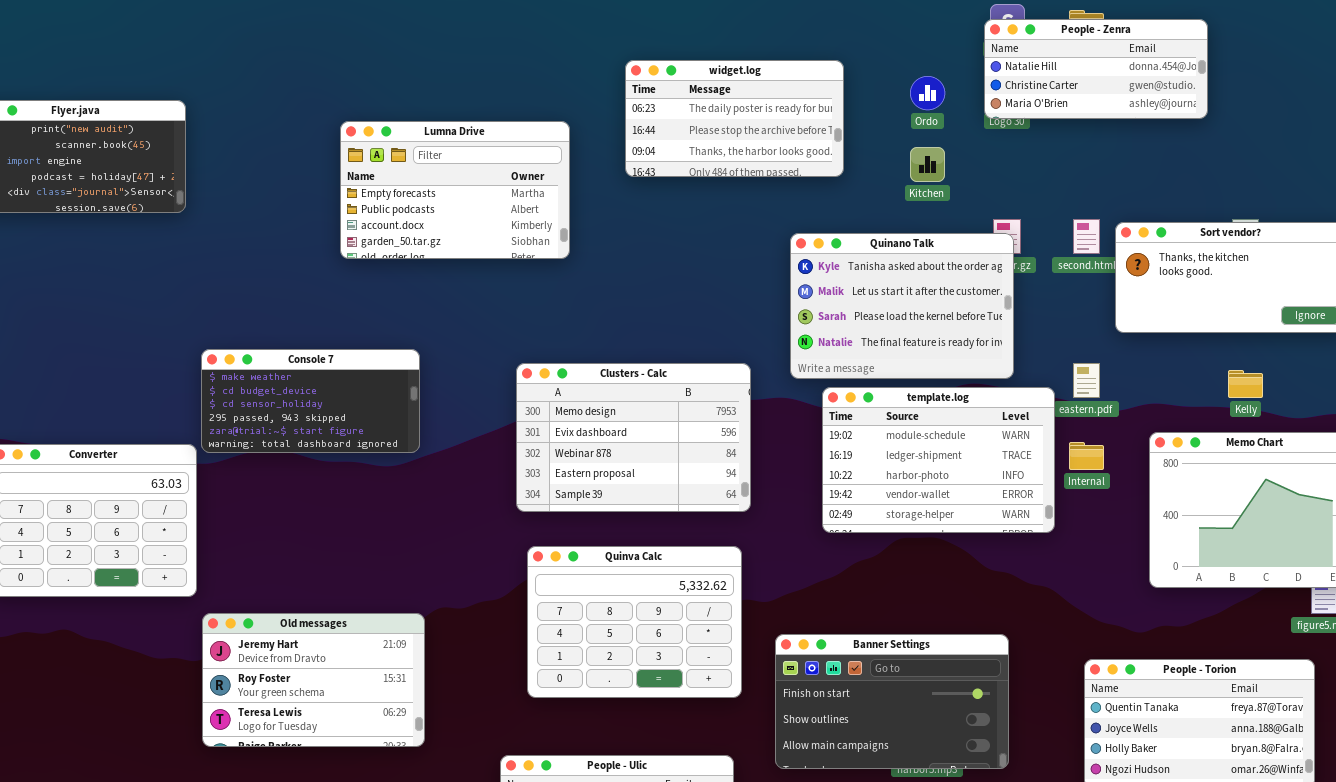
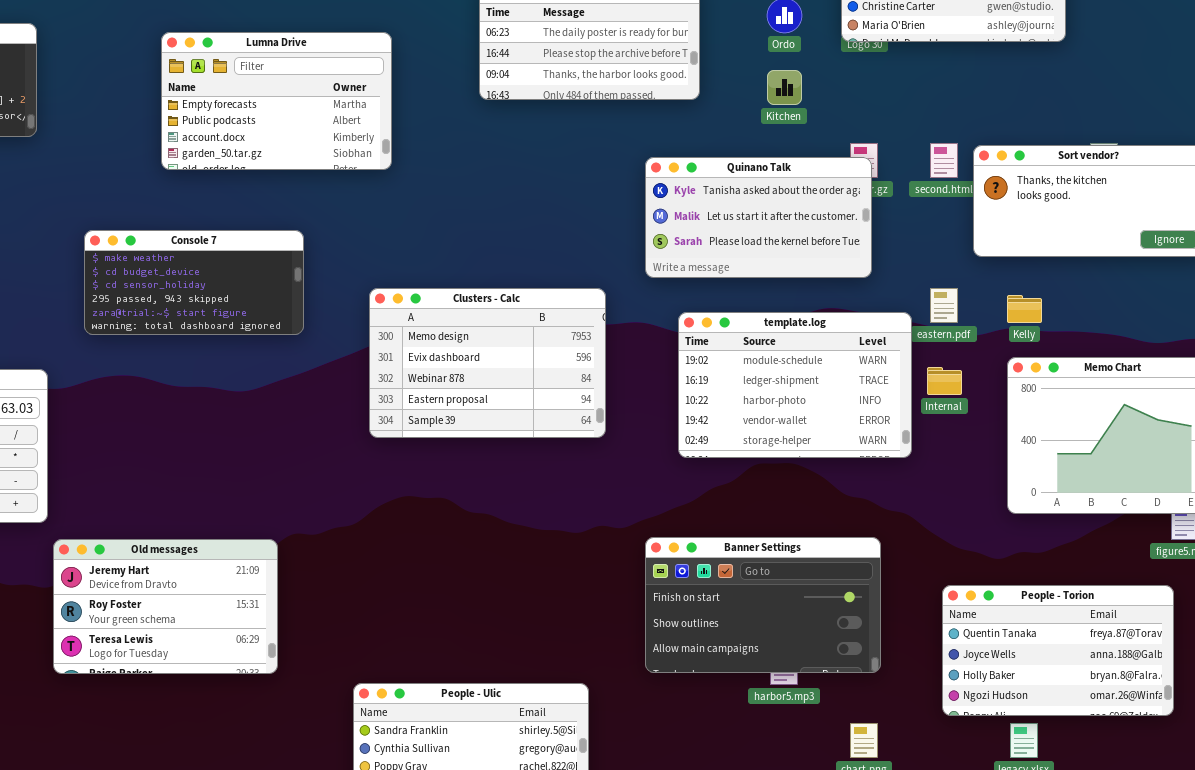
Lumna Drive: [340,121,570,259] -> [161,32,392,170], moved
Quinano Talk: [790,233,1014,379] -> [645,157,872,278], resized
Console 7: [201,349,420,453] -> [84,230,304,335], moved
Kelly: [1228,370,1263,398] -> [1007,295,1042,323], moved
Quinva Calc: [527,546,742,698] -> none, closed
Banner Settings: [775,634,1009,769] -> [645,537,881,673], moved

